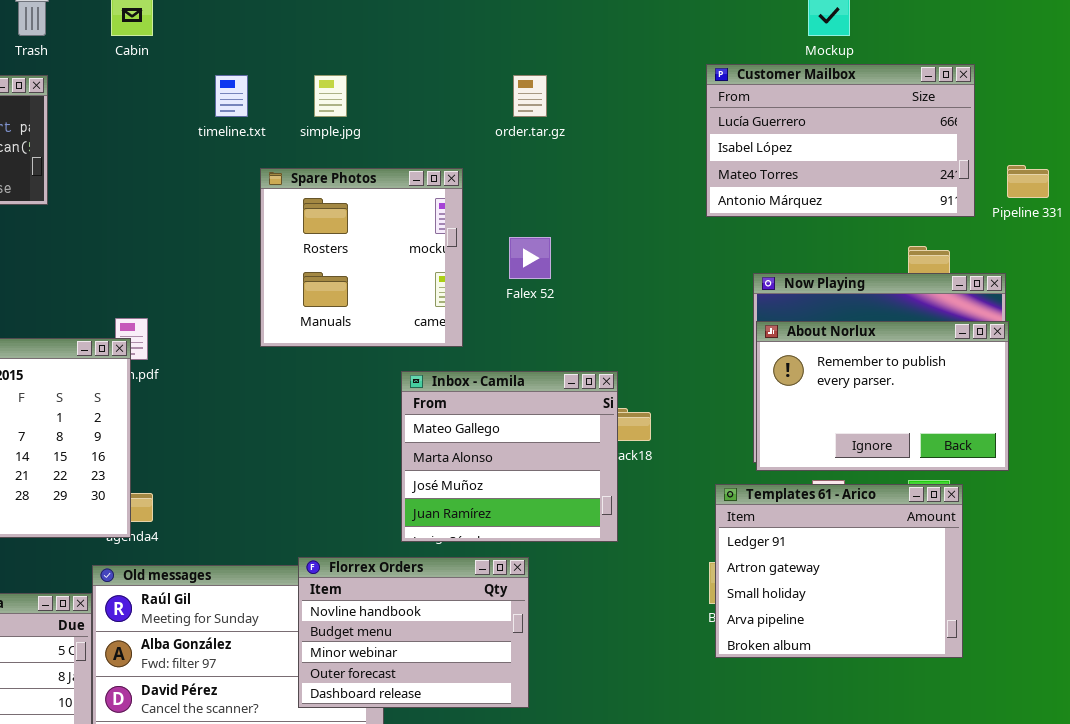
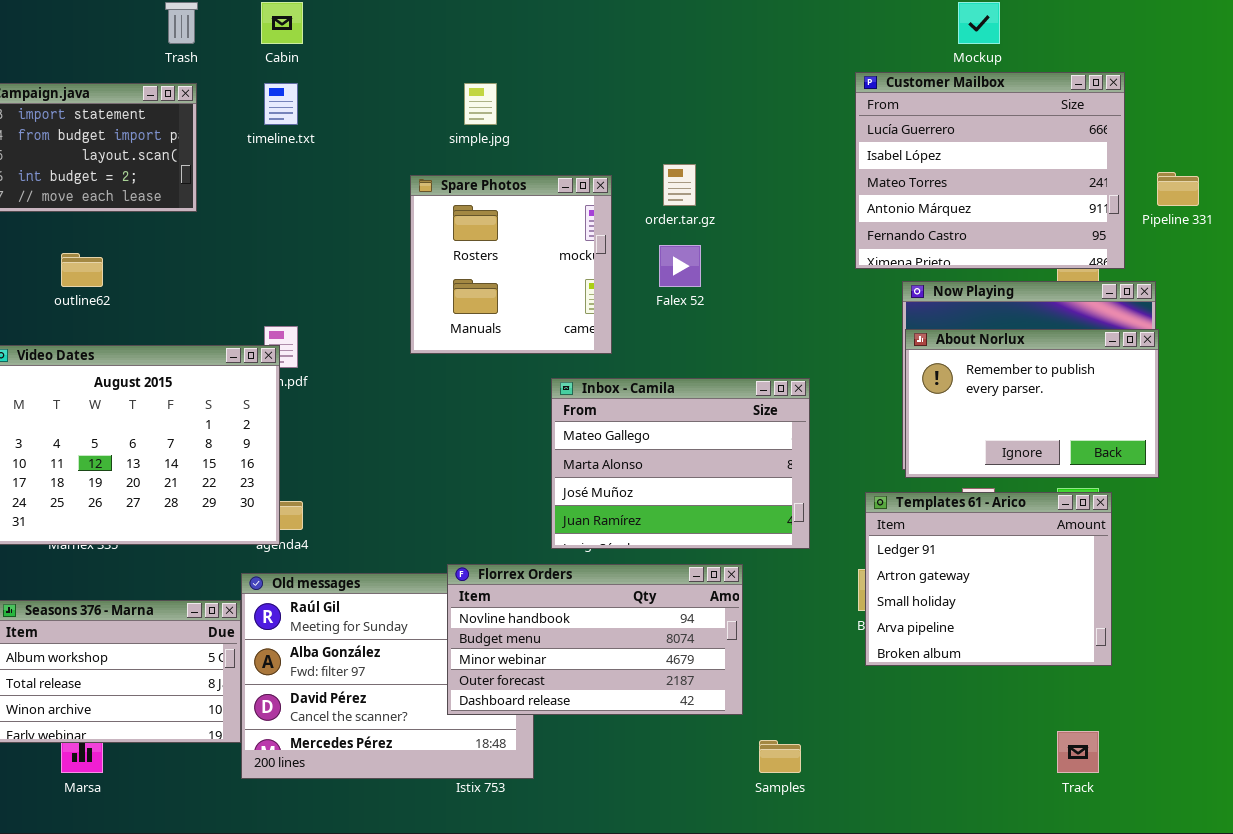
Customer Mailbox: [706,64,975,217] -> [855,72,1125,269], resized
timeline.txt: [215,75,248,117] -> [264,83,298,125], moved
order.tar.gz: [513,75,547,117] -> [663,164,696,206], moved
Inbox - Camila: [401,371,618,542] -> [551,378,810,549], resized
Florrex Orders: [298,557,529,708] -> [447,564,743,715], resized

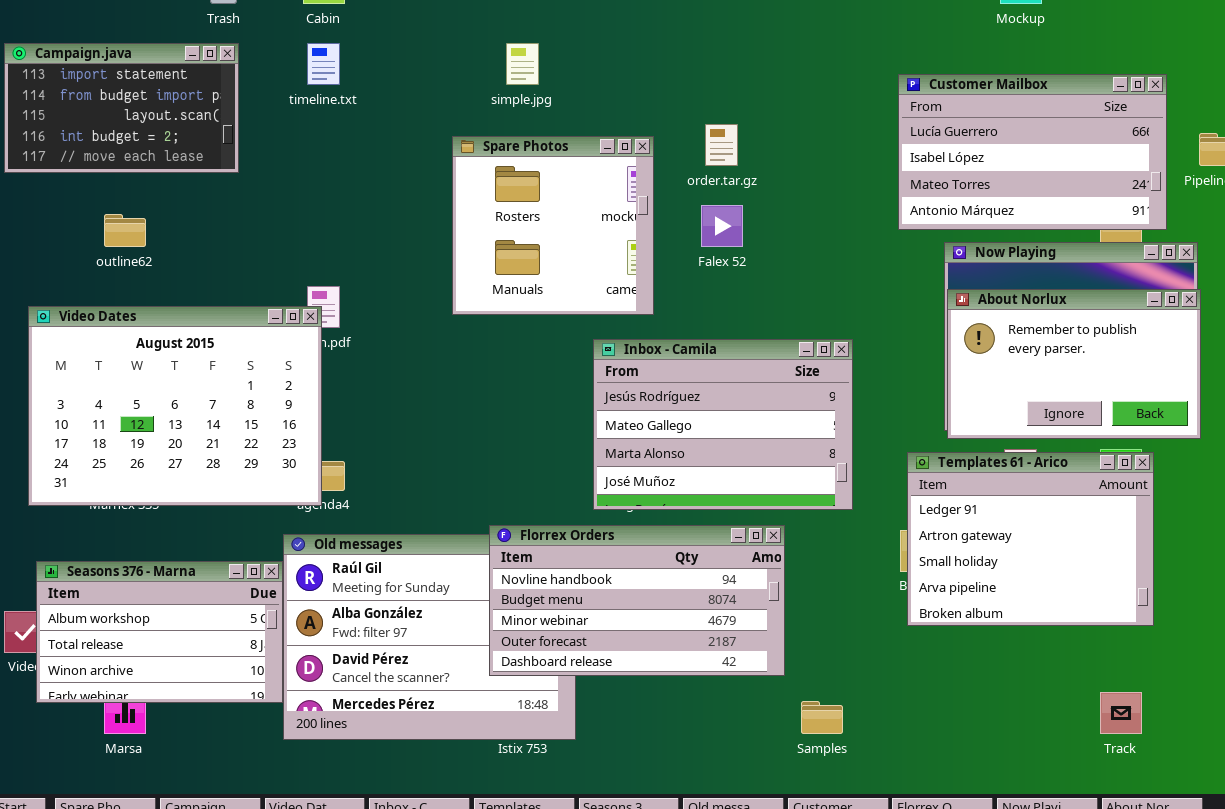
Customer Mailbox: [855,72,1125,269] -> [898,74,1167,230], resized
Inbox - Camila: [551,378,810,549] -> [593,339,853,510], scrolled up 1 row

